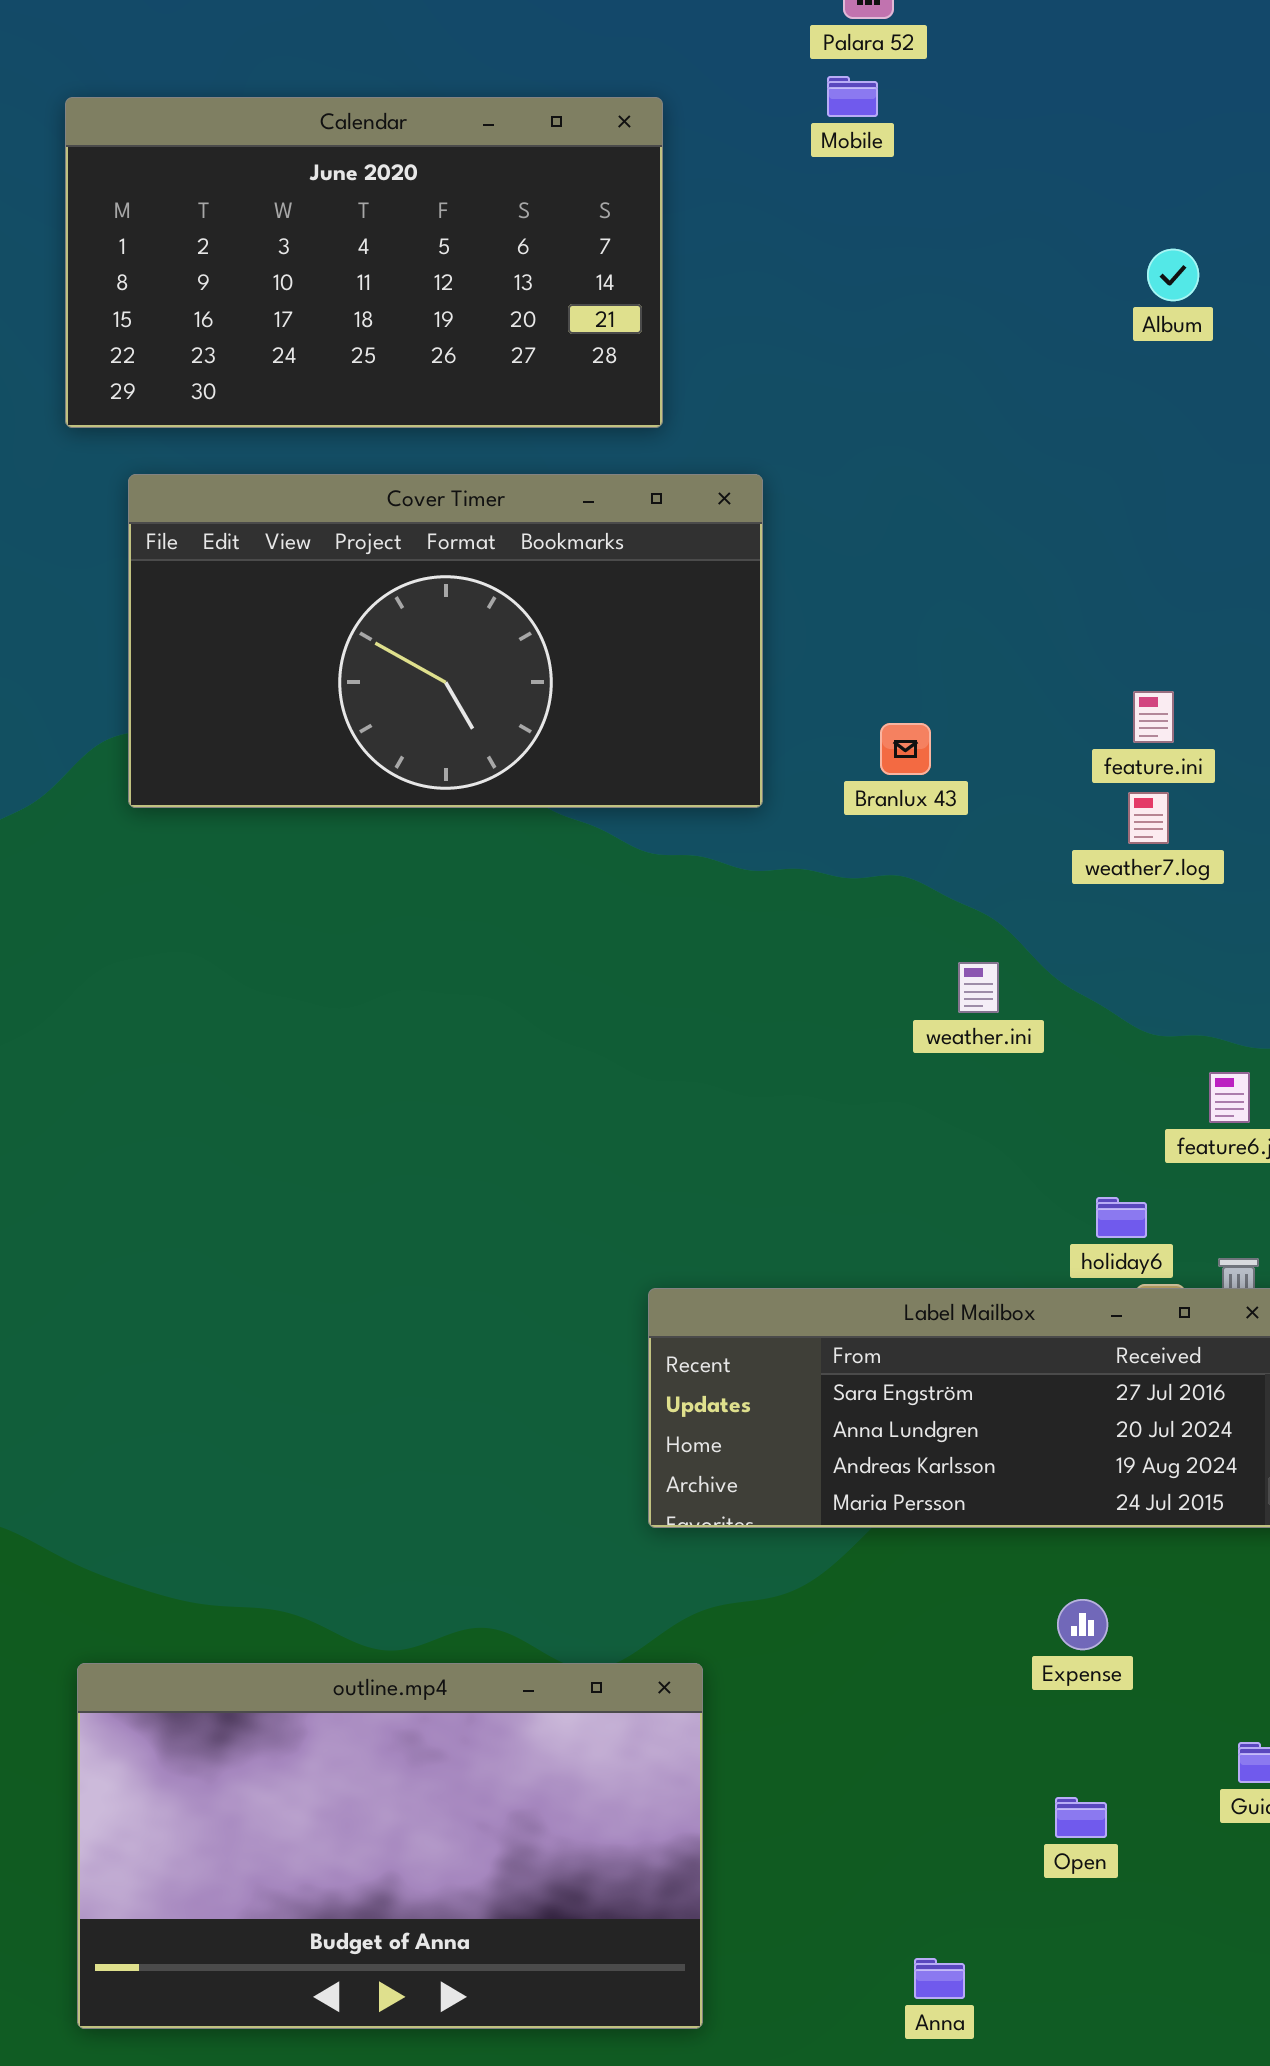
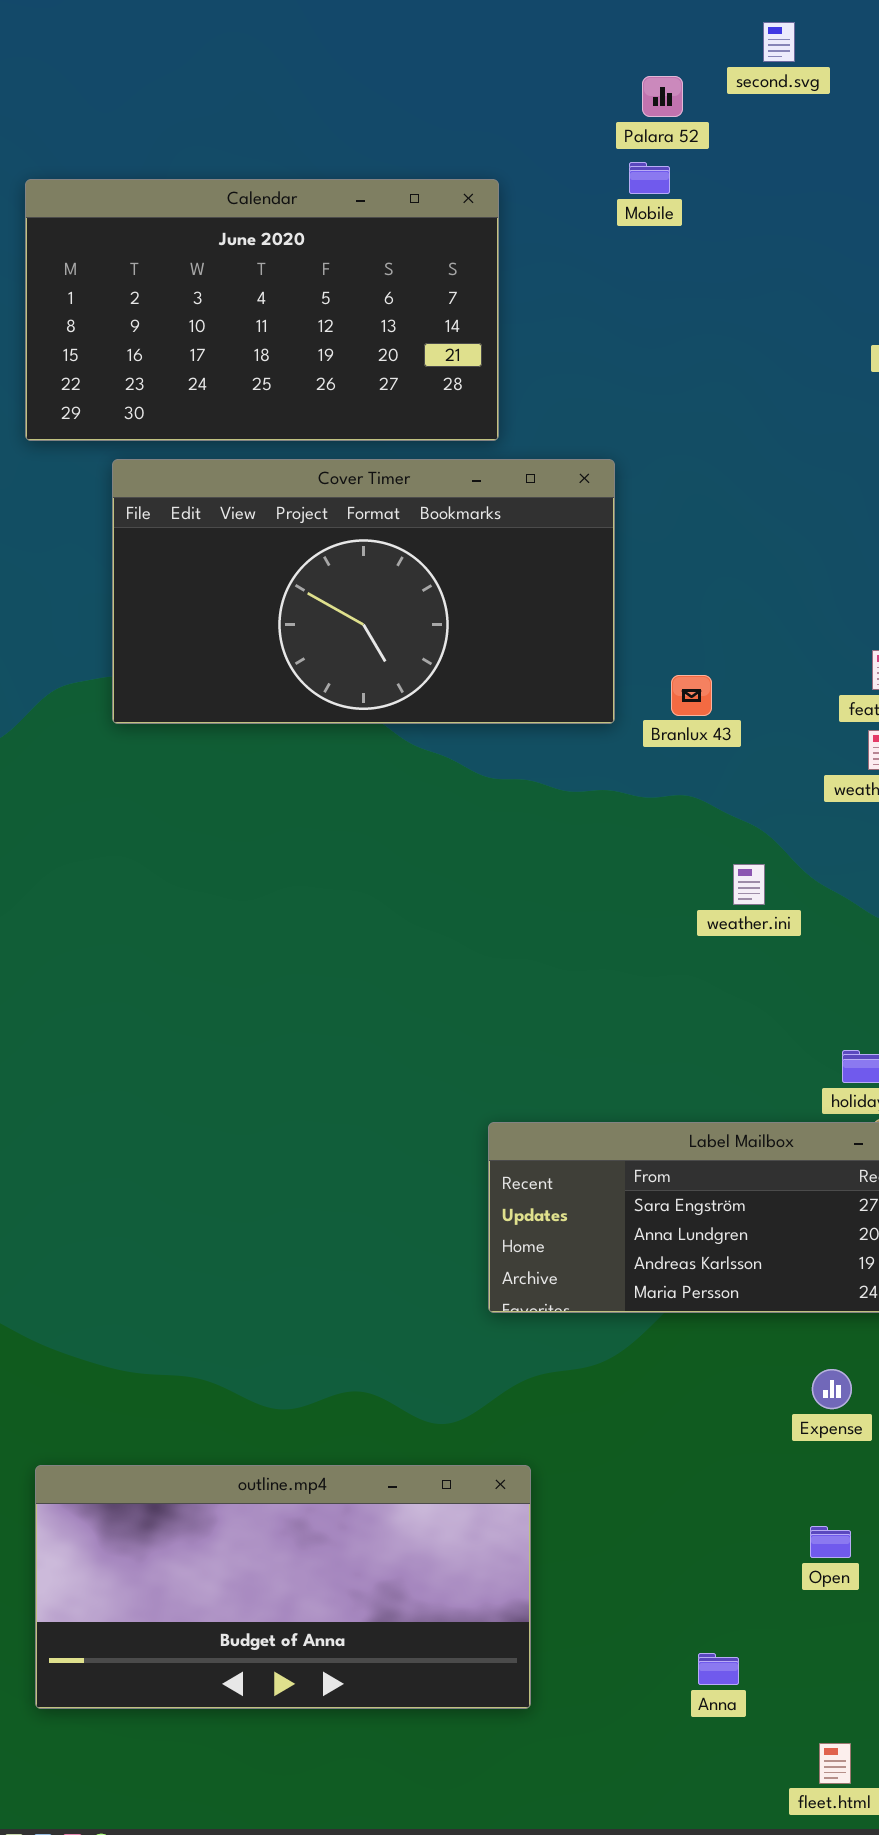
Cover Timer: [128,474,763,808] -> [112,459,615,724], moved
outline.mp4: [77,1663,703,2029] -> [35,1465,531,1709], resized

